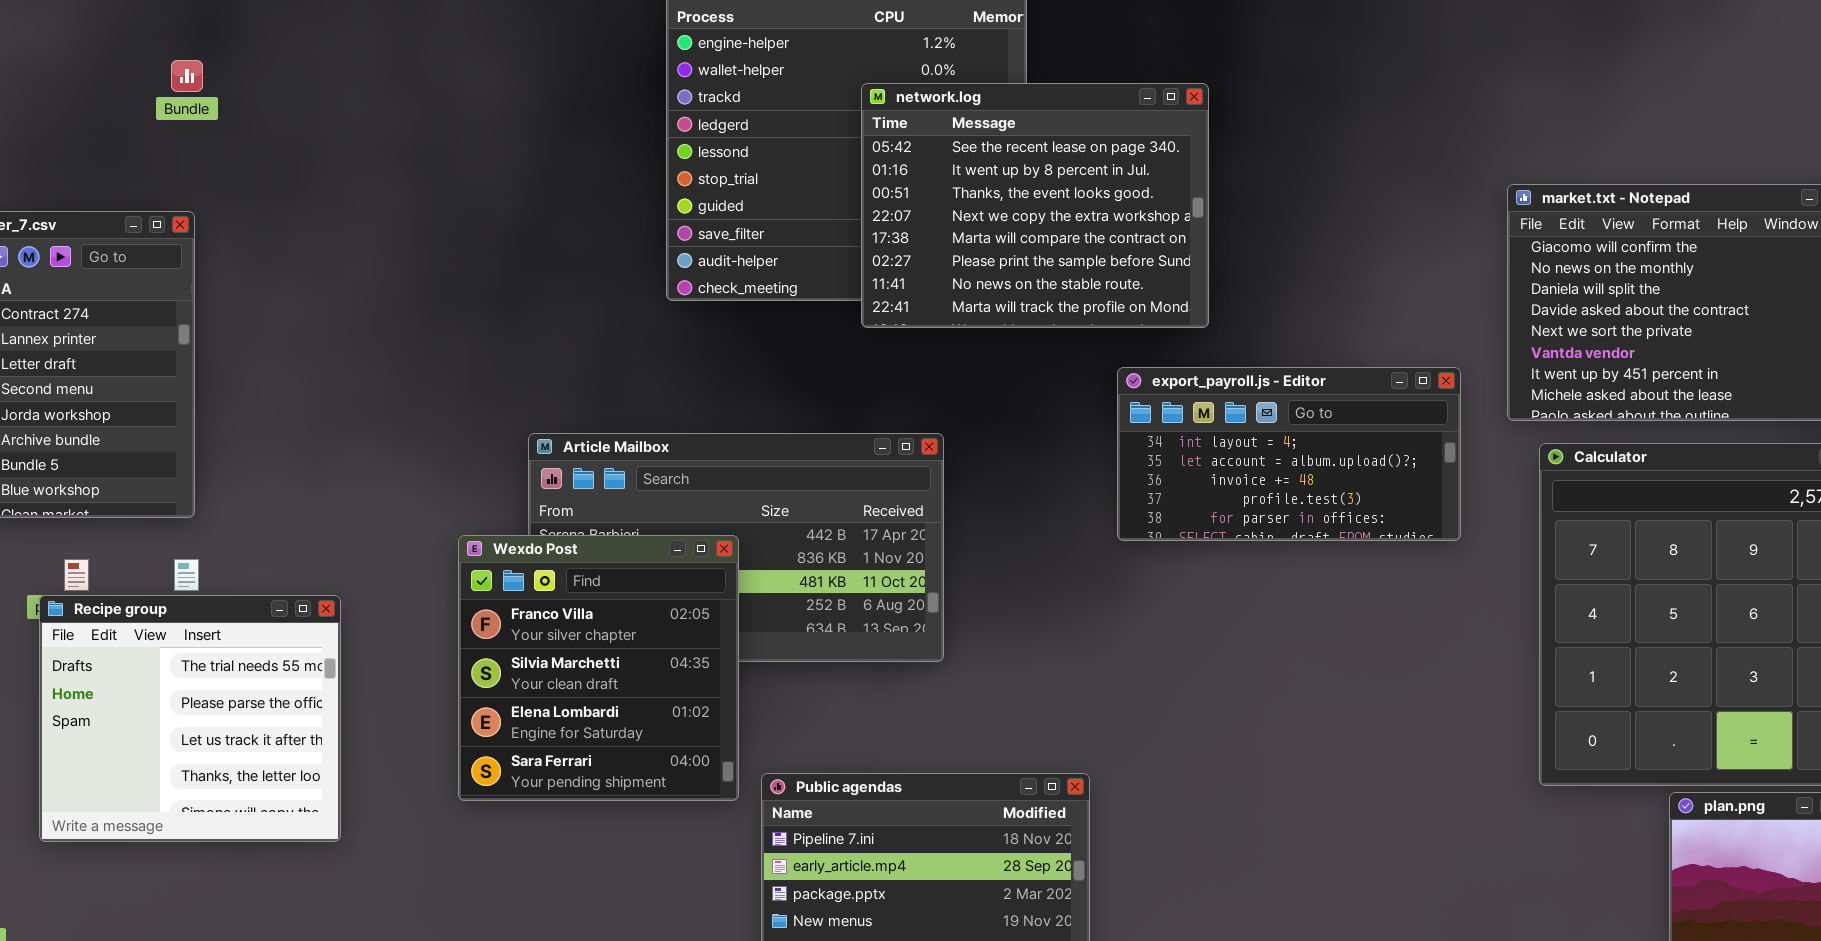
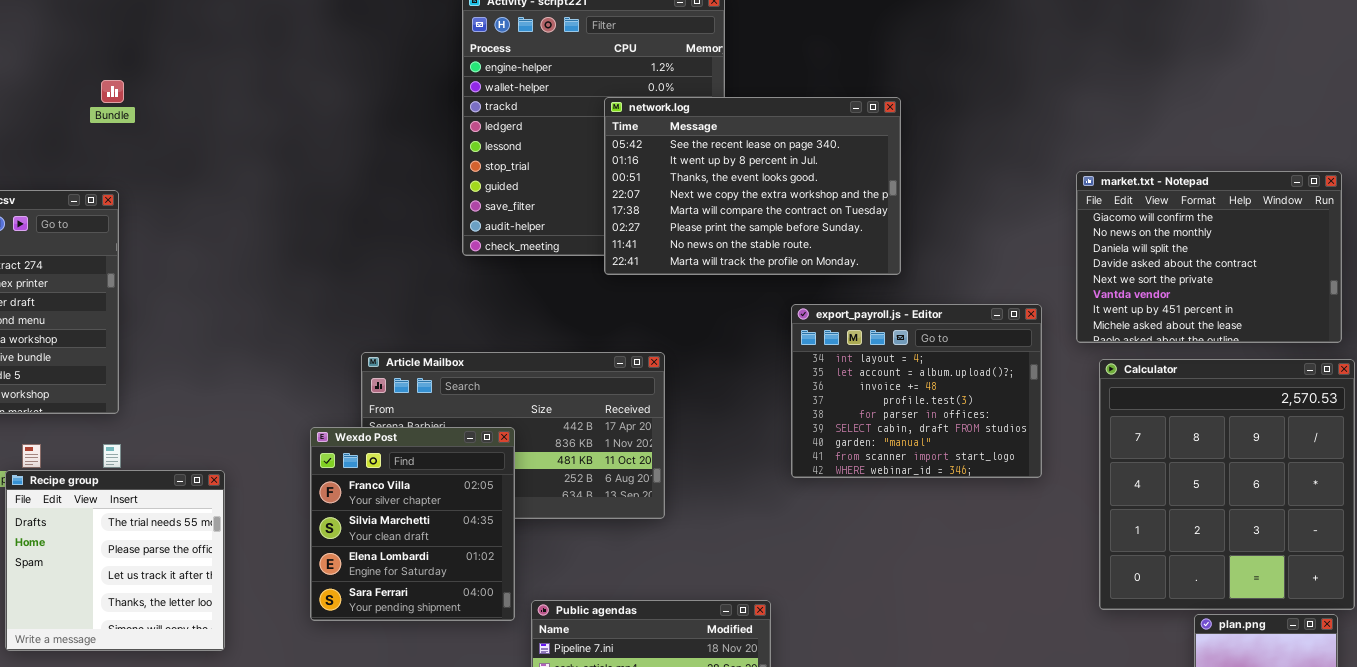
network.log: [861,83,1209,328] -> [604,97,901,275], resized
export_payroll.js - Editor: [1117,367,1461,541] -> [791,304,1042,478], resized

